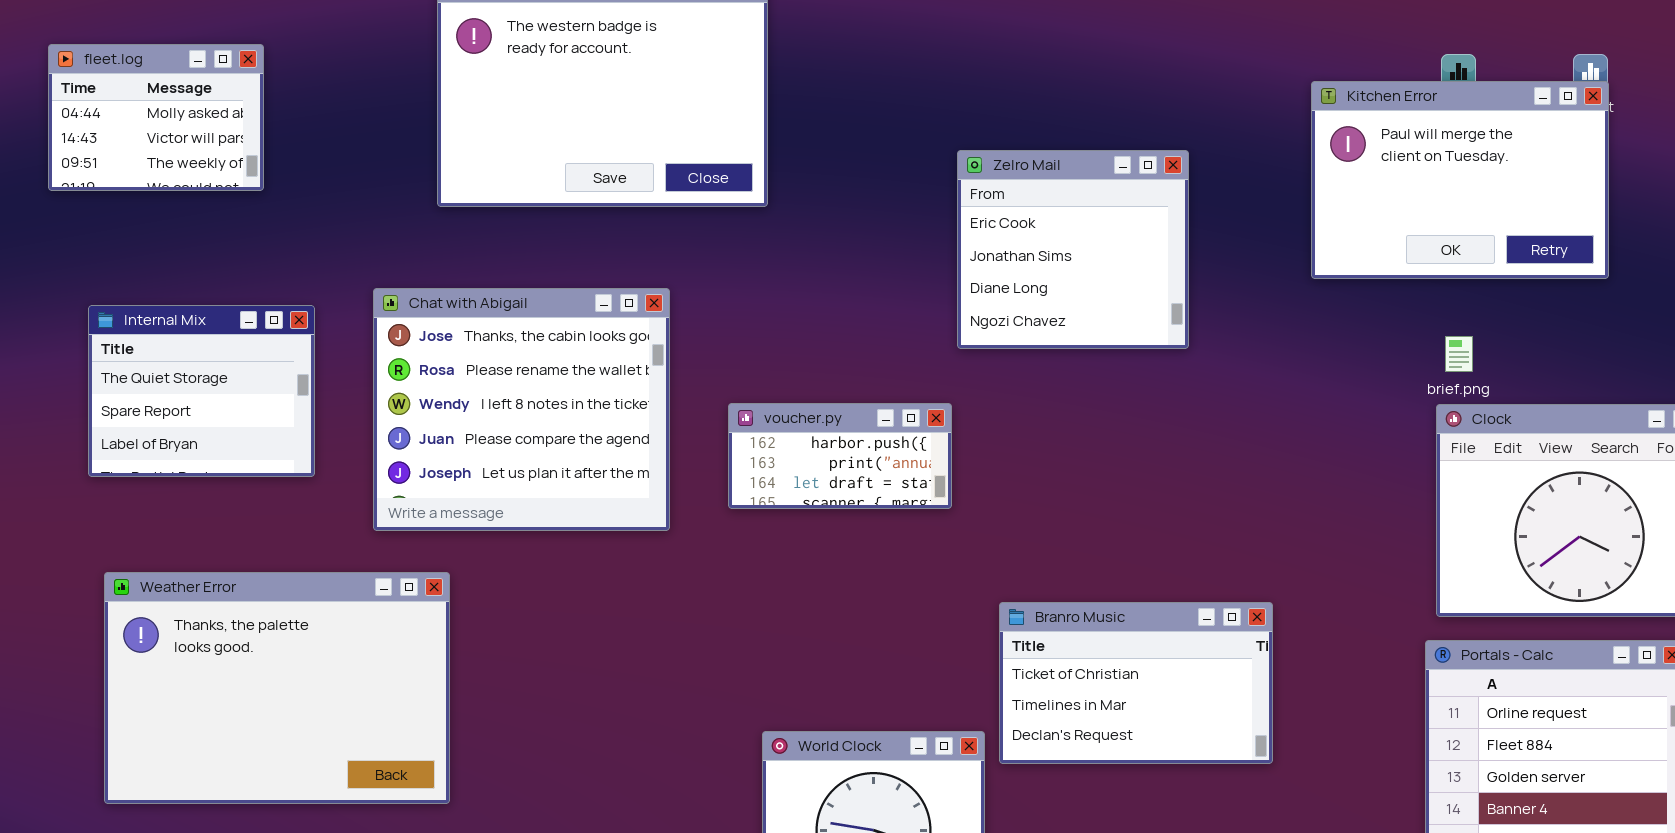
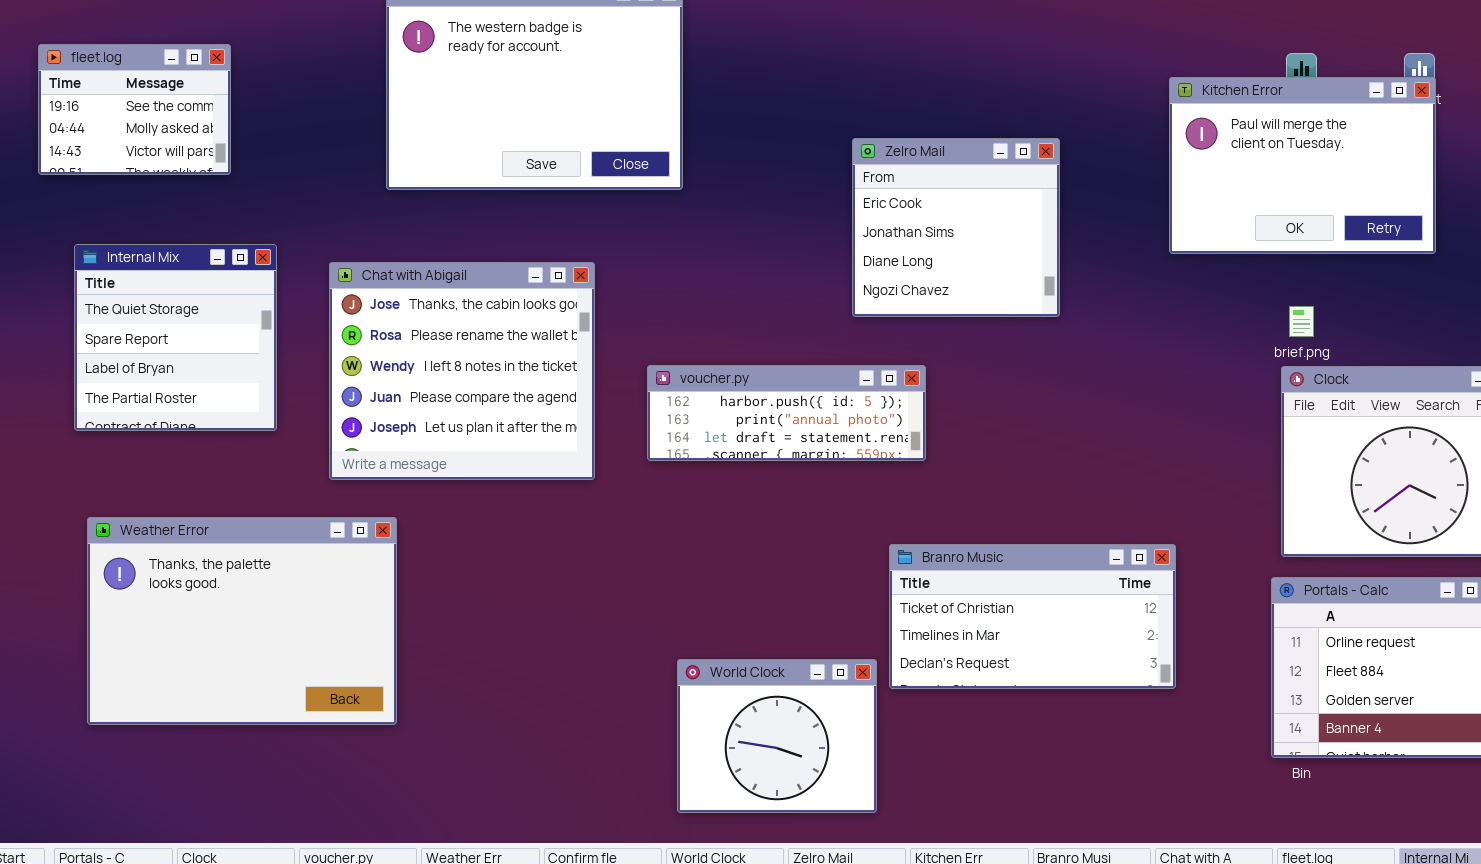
fleet.log: [48,44,264,191] -> [38,44,231,175], scrolled up 1 row
Internal Mix: [88,305,315,477] -> [74,244,277,431], resized
voucher.py: [728,403,952,509] -> [647,365,926,461], resized
Branro Music: [999,602,1273,764] -> [889,544,1176,689], resized

